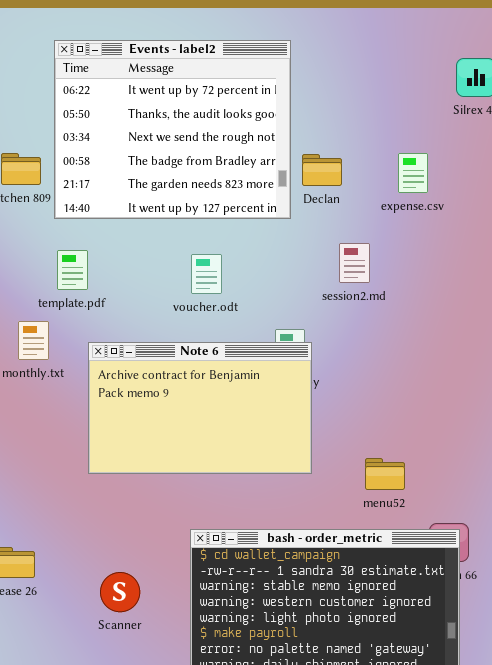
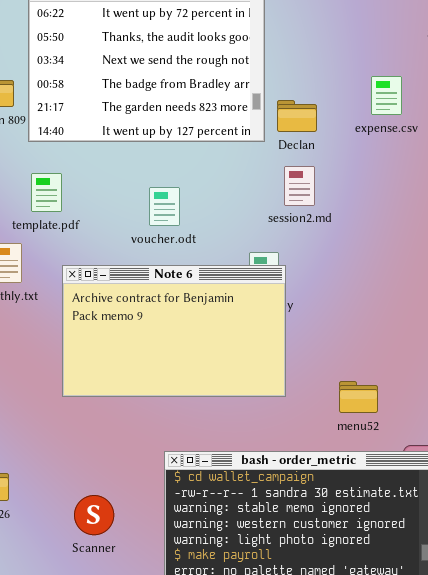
Declan: [302,154,342,186] -> [277,100,317,132], moved
session2.md: [339,243,370,283] -> [284,166,315,206], moved
voucher.odt: [191,254,222,294] -> [149,187,180,226], moved

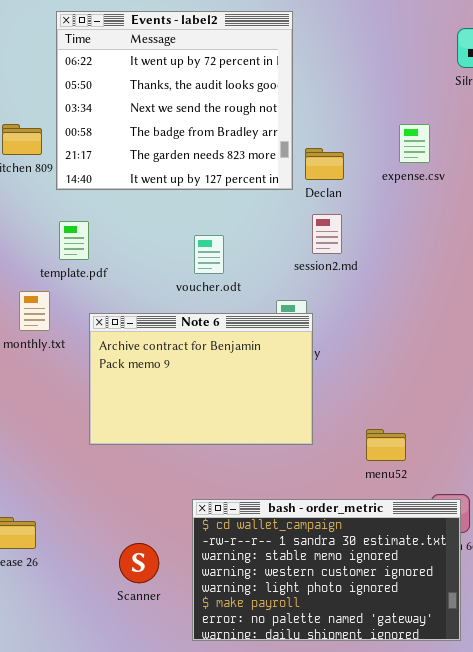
voucher.odt: [149,187,180,226] -> [194,235,224,274], moved
Scanner: [74,495,114,535] -> [119,543,159,583], moved

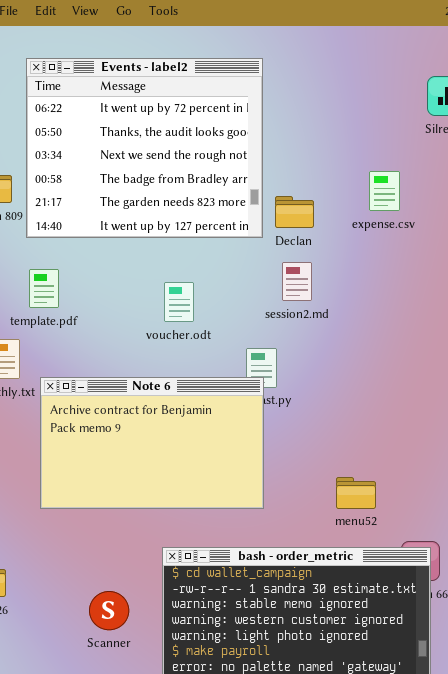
Note 6: [89,313,313,445] -> [40,377,264,509], moved

